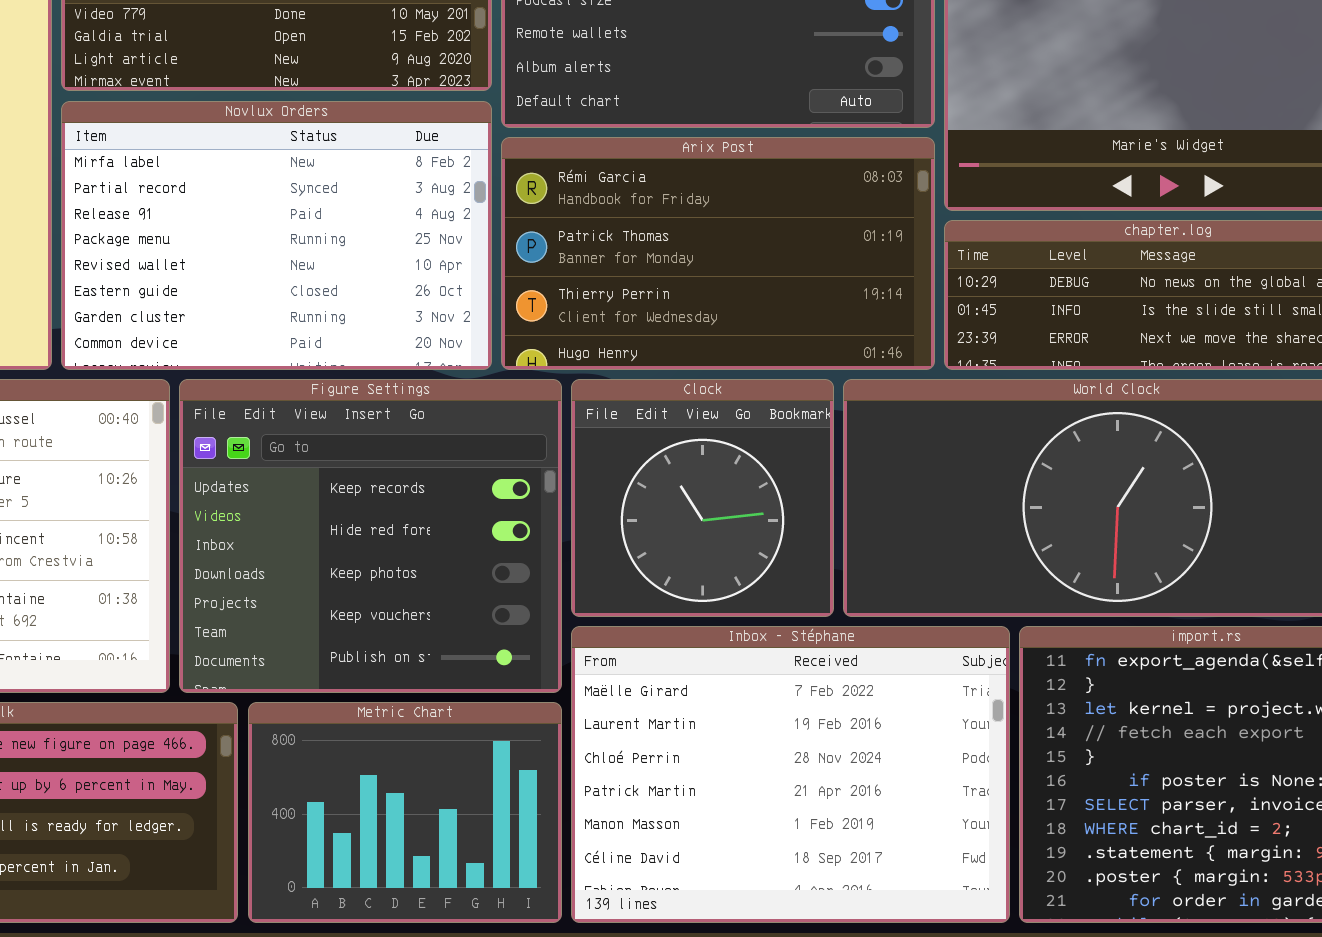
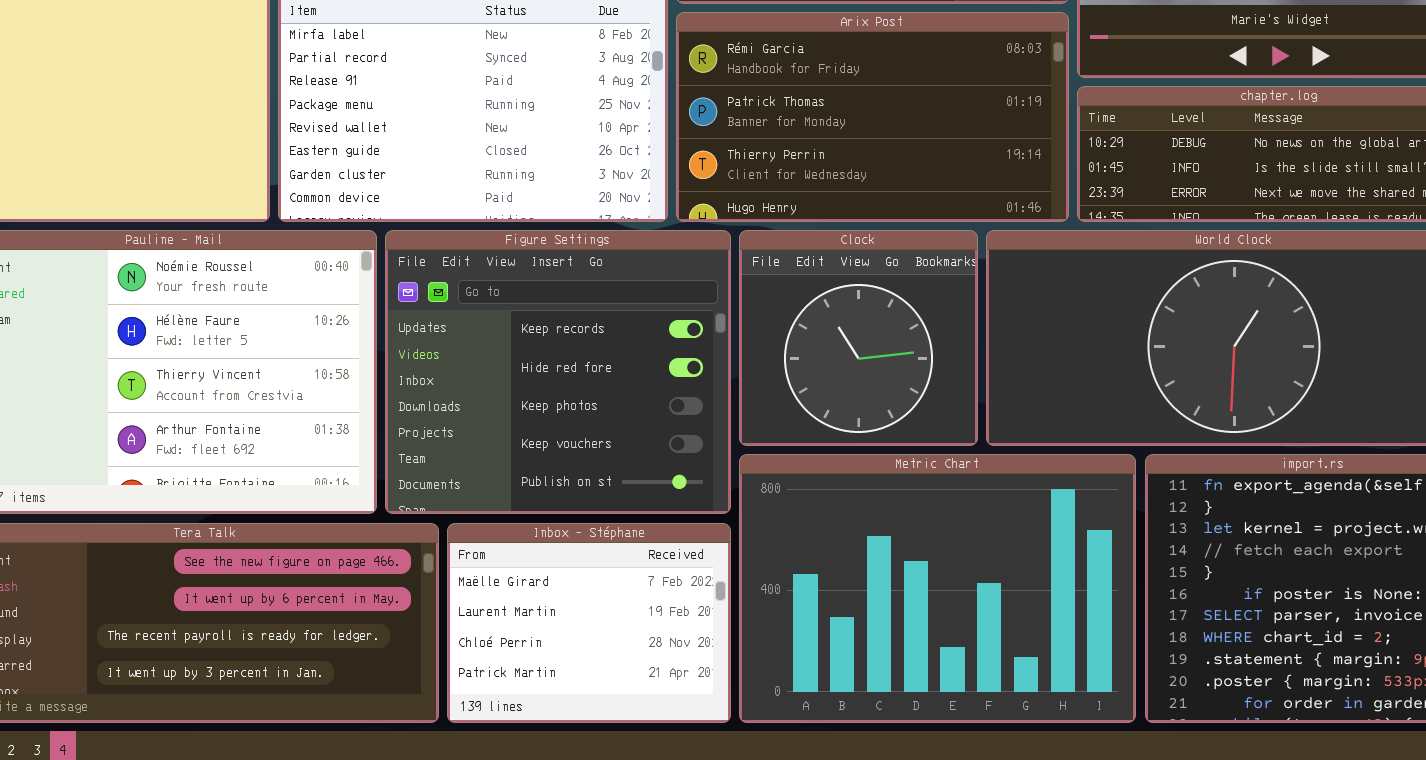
Inbox - Stéphane: [571,626,1010,923] -> [447,523,731,723], moved, resized
Metric Chart: [248,702,562,923] -> [739,454,1136,723], moved, resized

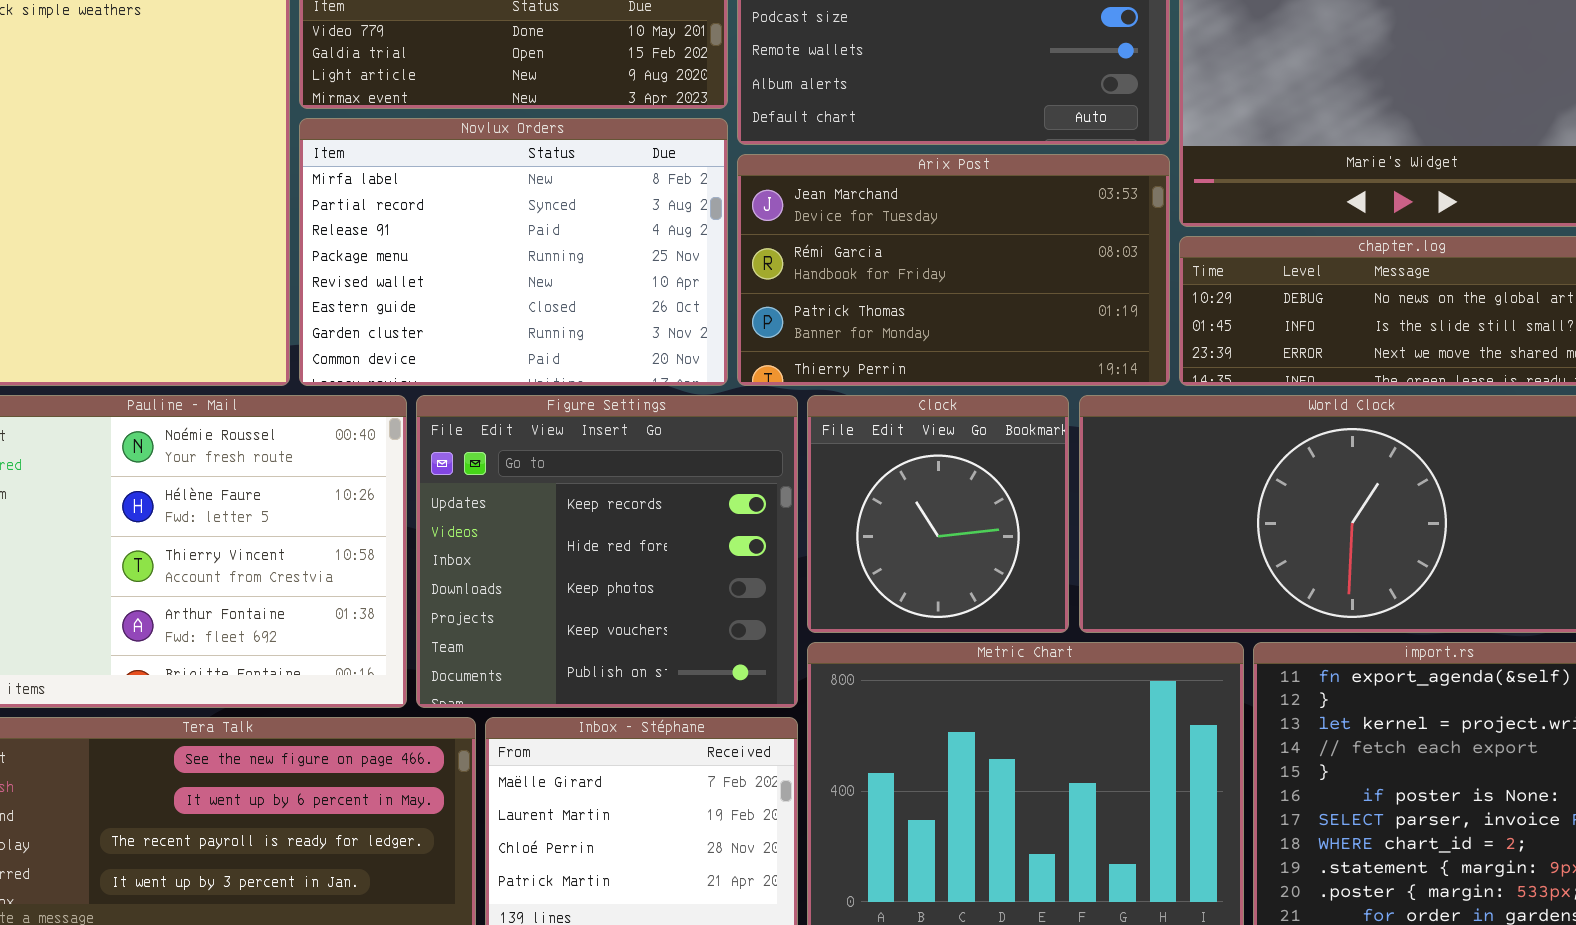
Arix Post: [676,12,1069,222] -> [737,154,1170,386], scrolled up 1 row

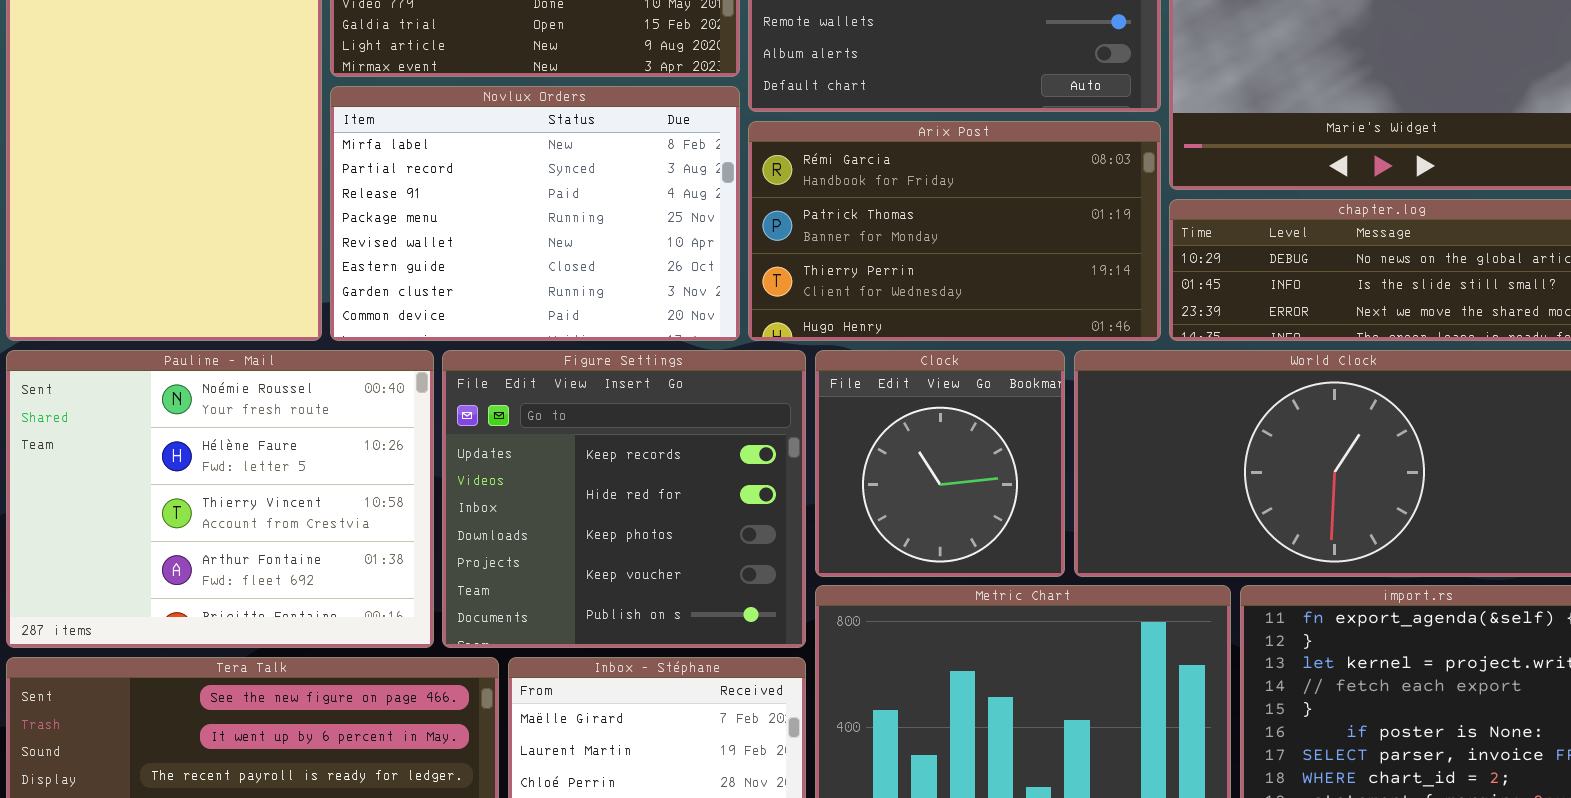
Arix Post: [737,154,1170,386] -> [748,121,1161,341], scrolled down 1 row

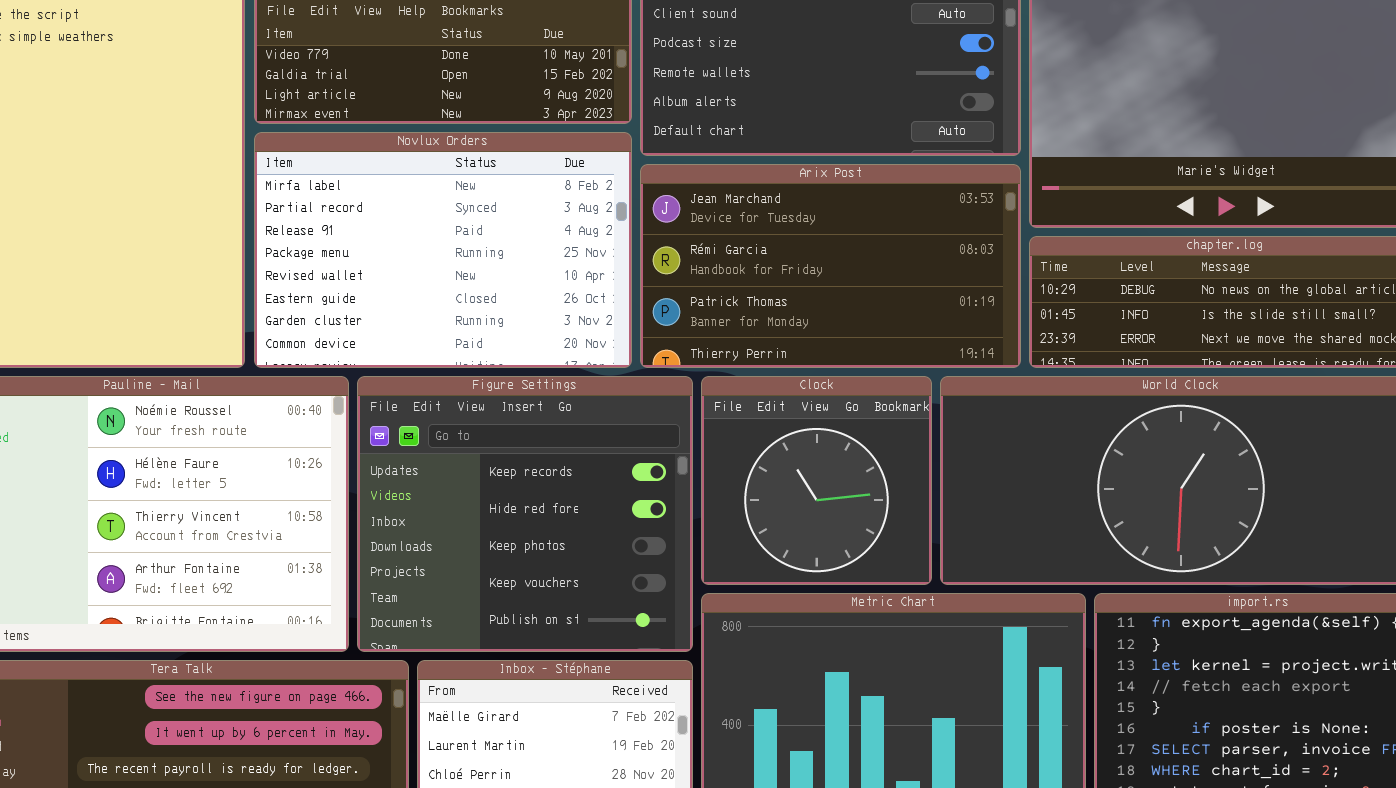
Arix Post: [748,121,1161,341] -> [640,164,1021,368], scrolled up 1 row

